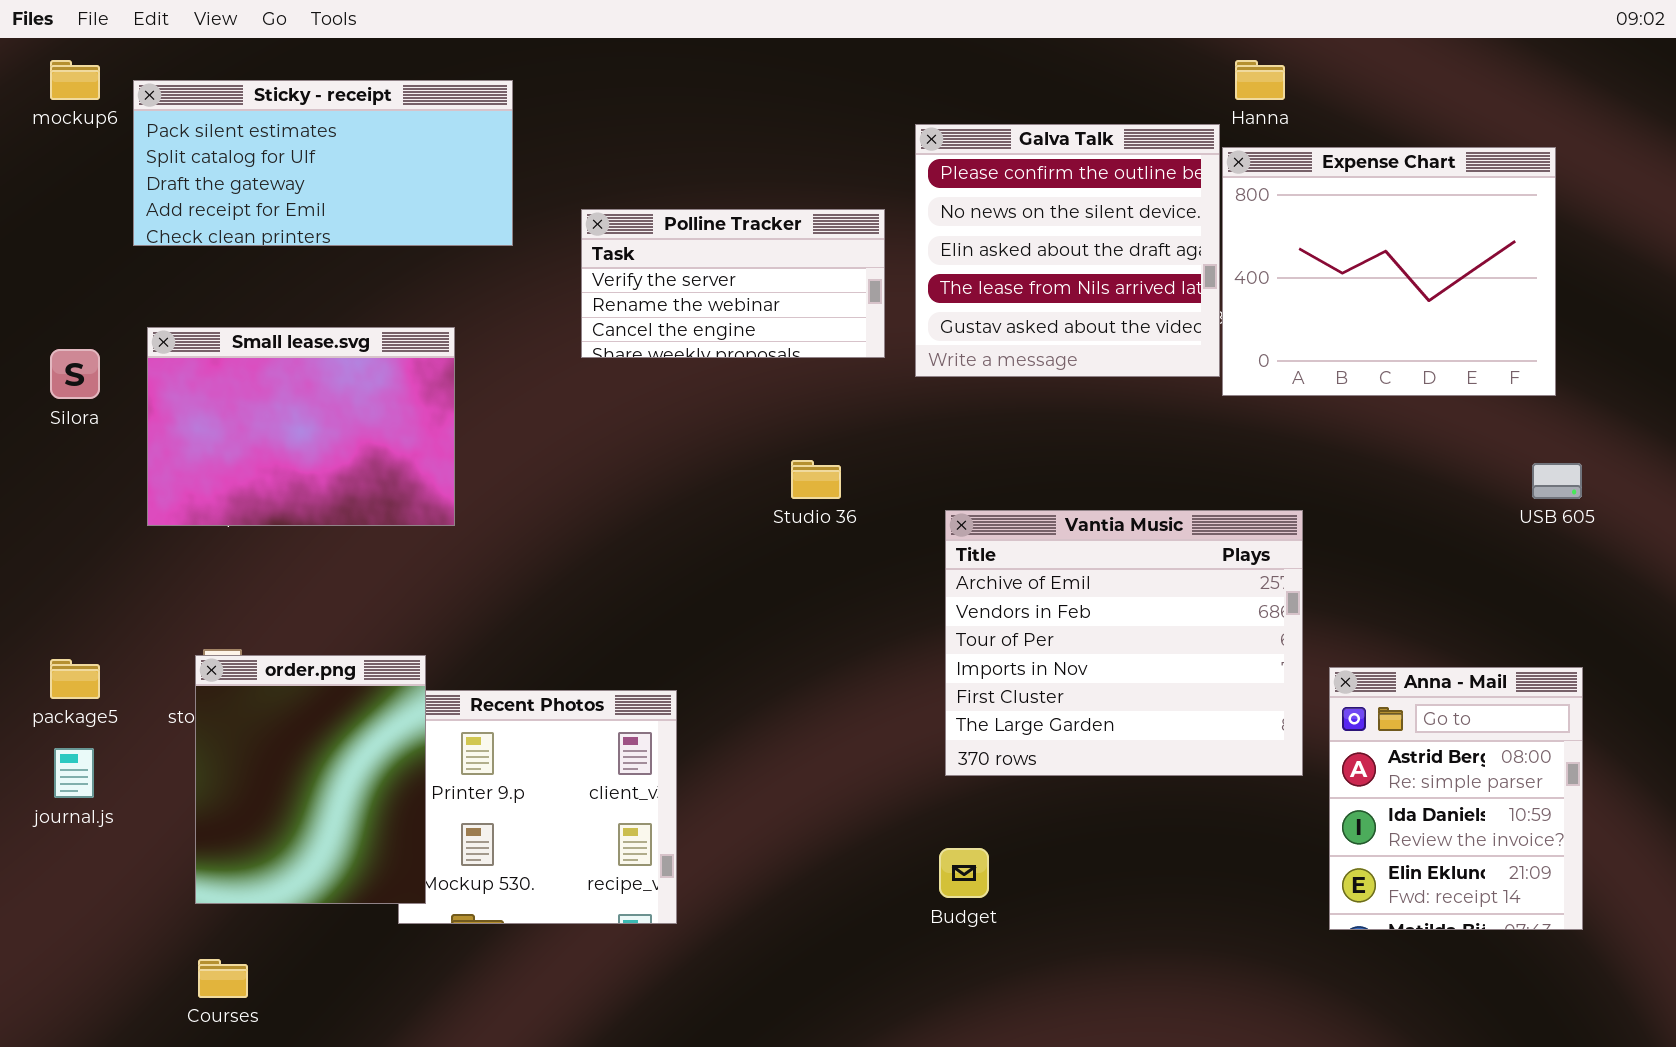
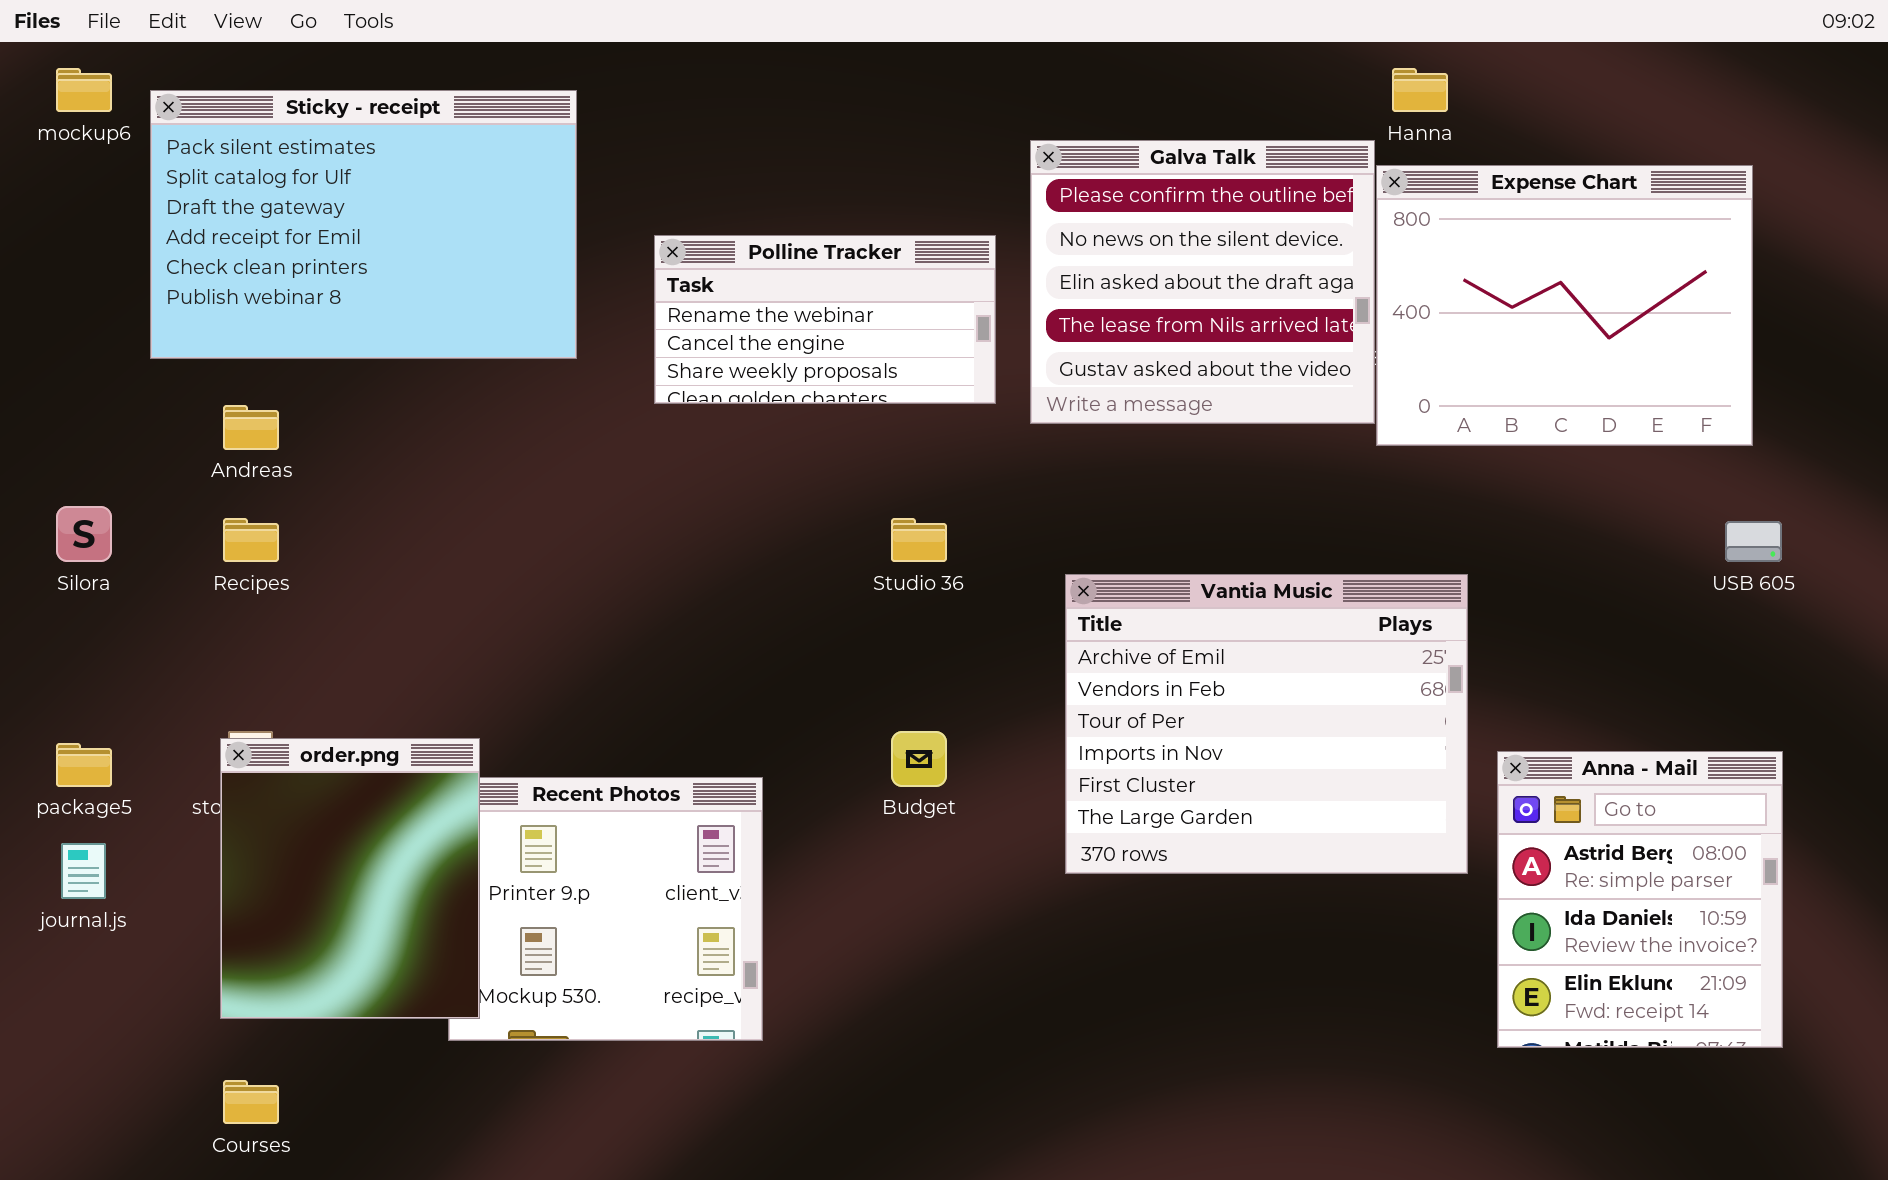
Sticky - receipt: [133,80,513,246] -> [150,90,577,359], resized
Polline Tracker: [581,209,885,358] -> [654,235,996,404], scrolled down 1 row
Small lease.svg: [147,327,455,526] -> none, closed
Silora: [50,349,100,399] -> [56,506,112,562], moved
Budget: [939,848,989,898] -> [891,731,947,787], moved

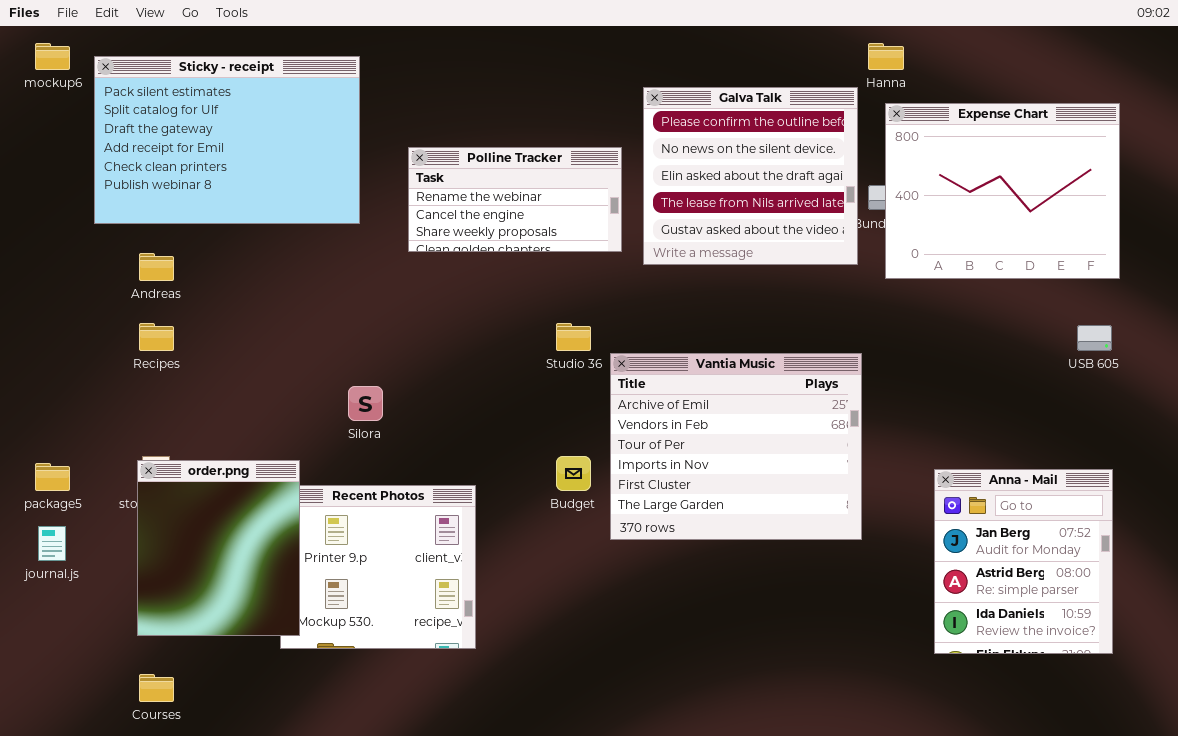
Expense Chart: [1376,165,1753,446] -> [885,103,1120,279], moved
Silora: [56,506,112,562] -> [348,386,383,421], moved
Vantia Music: [1065,574,1468,874] -> [610,353,862,540], moved
Anna - Mail: [1497,751,1783,1048] -> [934,469,1113,654], scrolled up 1 row

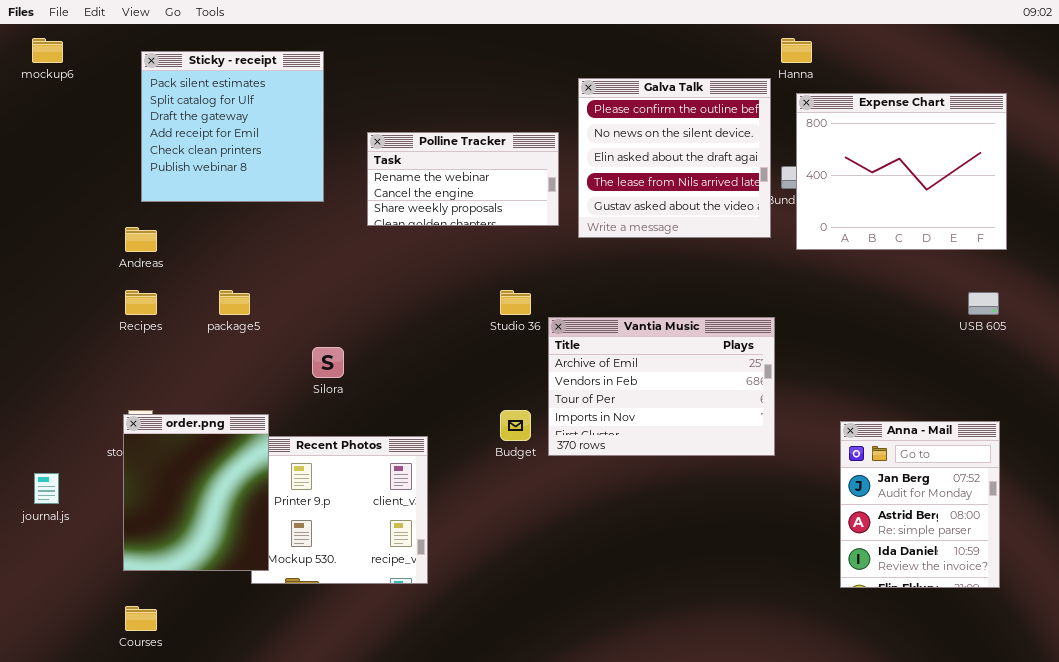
Sticky - receipt: [94,56,360,224] -> [141,51,324,202], resized
Vantia Music: [610,353,862,540] -> [548,317,775,456], resized
package5: [35,463,70,491] -> [219,290,250,315], moved

